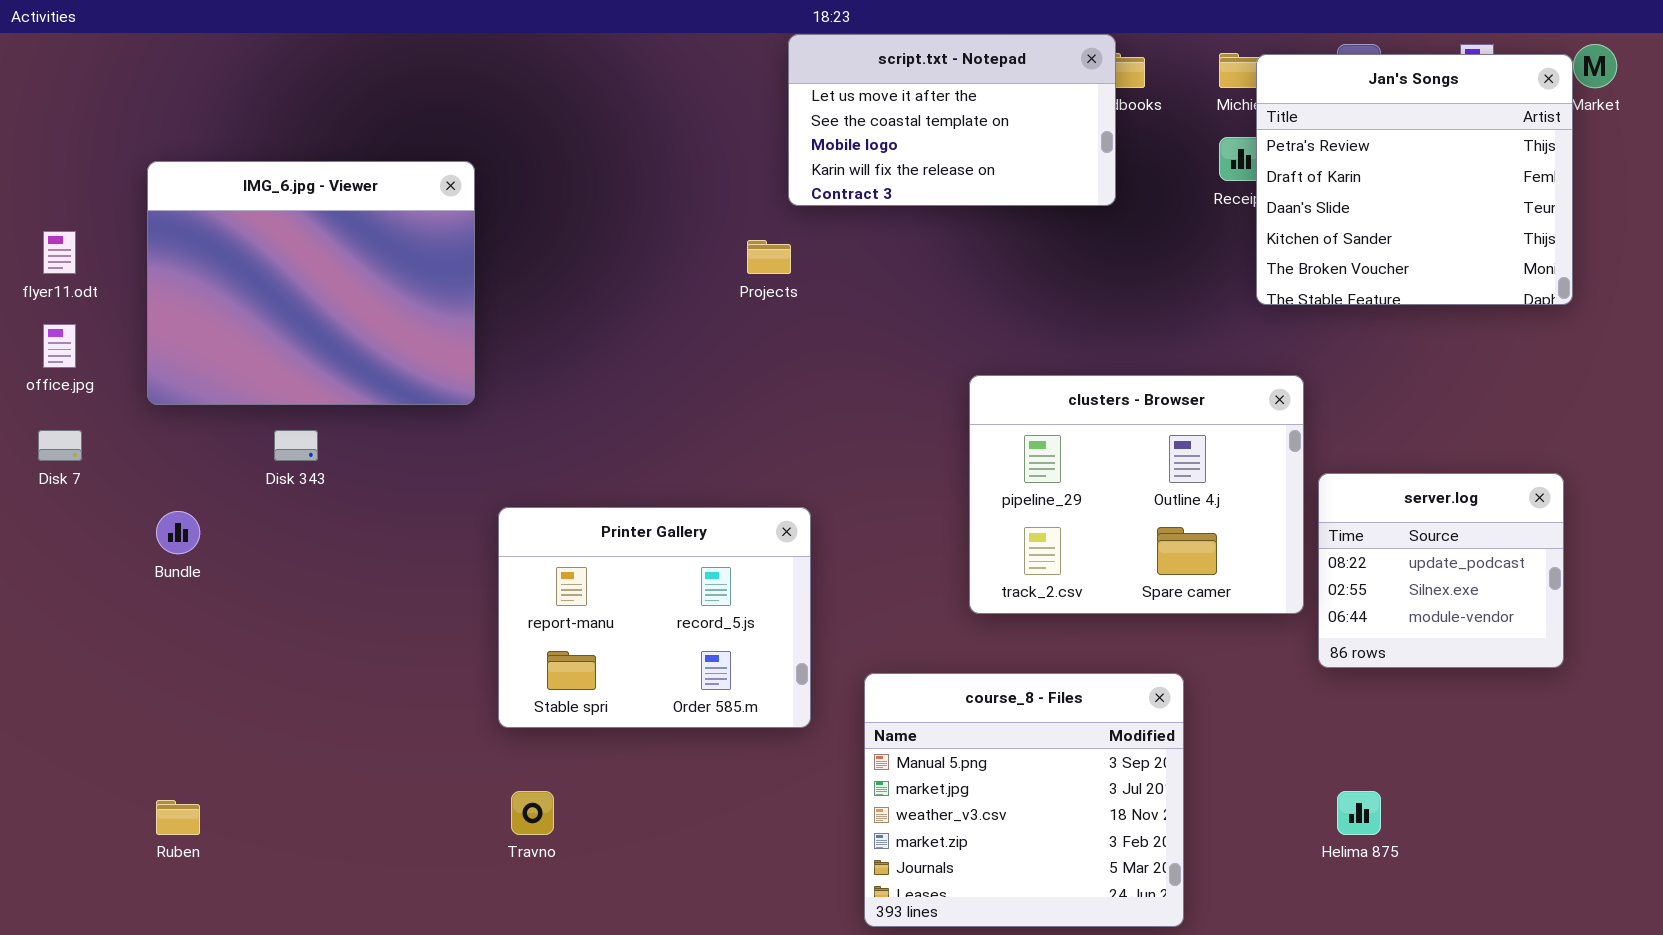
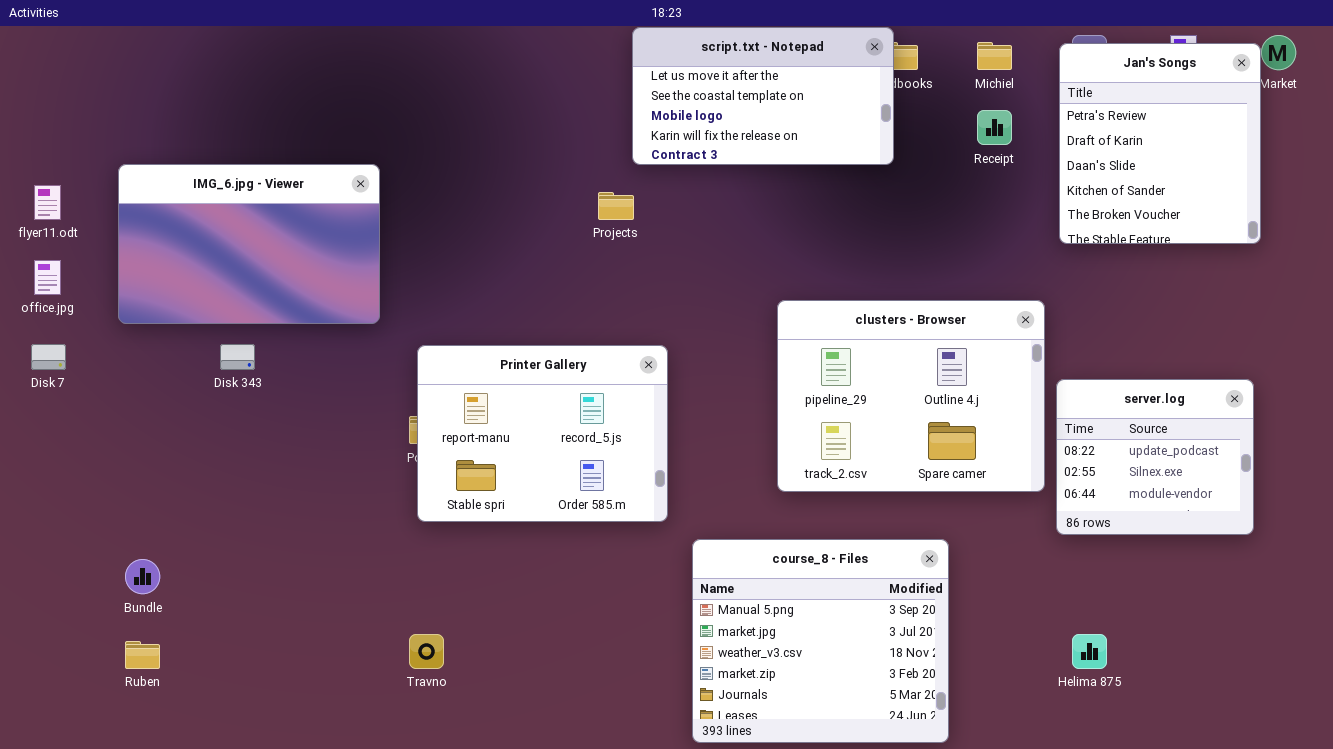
Jan's Songs: [1256,54,1573,305] -> [1059,43,1261,244], resized
IMG_6.jpg - Viewer: [147,161,475,405] -> [118,164,380,324], resized
Printer Gallery: [498,507,811,728] -> [417,345,668,522], moved
Bundle: [156,511,200,554] -> [125,559,160,594], moved

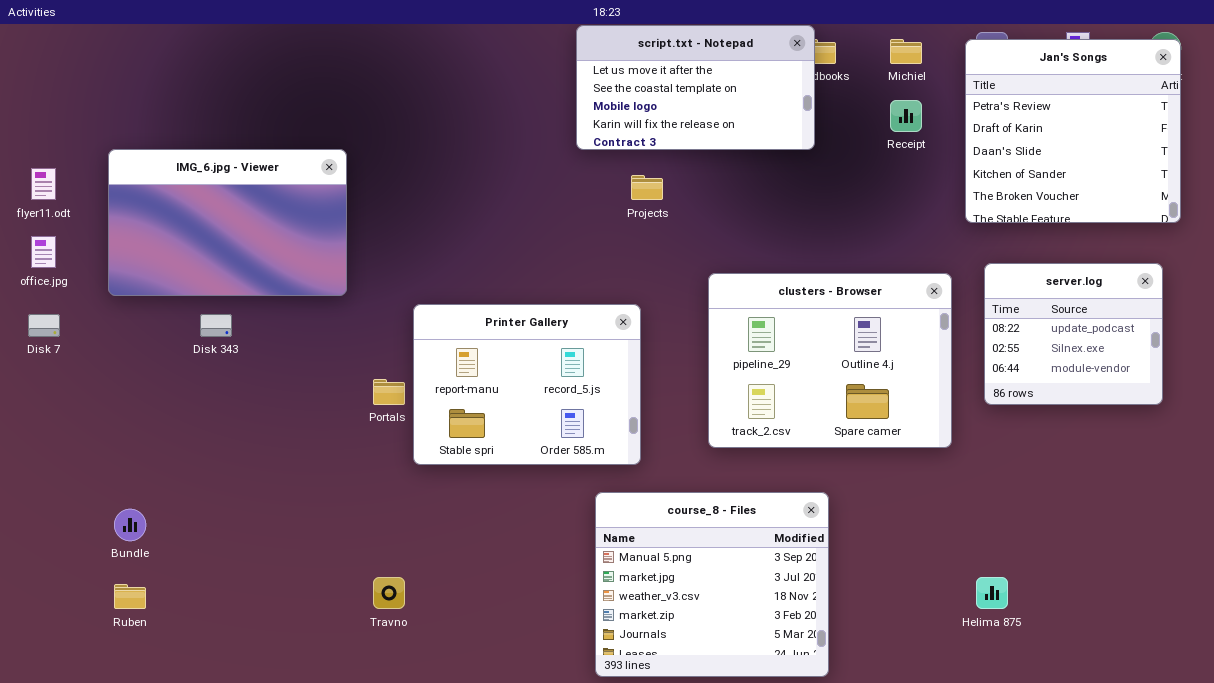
Jan's Songs: [1059,43,1261,244] -> [965,39,1181,223], resized
Projects: [598,192,634,220] -> [631,175,663,200], moved
Printer Gallery: [417,345,668,522] -> [413,304,641,465], moved
server.log: [1056,379,1254,535] -> [984,263,1163,405], moved
course_8 - Files: [692,539,949,743] -> [595,492,829,677], moved

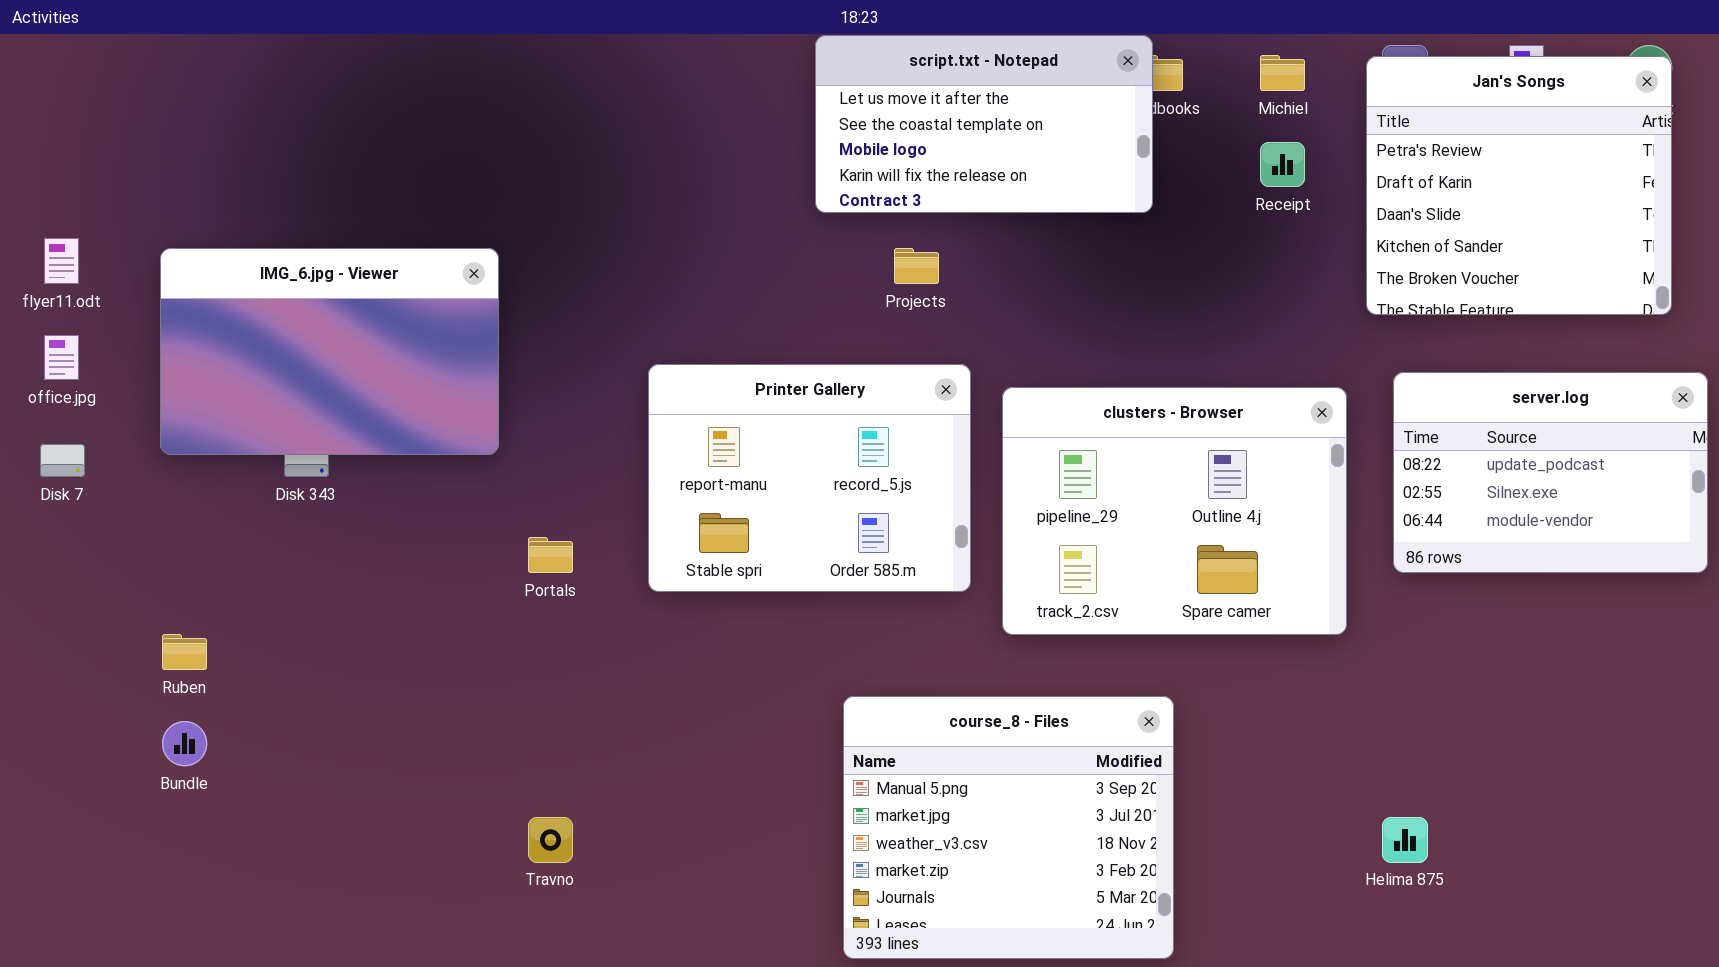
IMG_6.jpg - Viewer: [108,149,347,296] -> [160,248,499,455], moved
server.log: [984,263,1163,405] -> [1393,372,1708,573], resized
Printer Gallery: [413,304,641,465] -> [648,364,971,592], moved
Ruben: [114,584,146,609] -> [162,634,207,670], moved

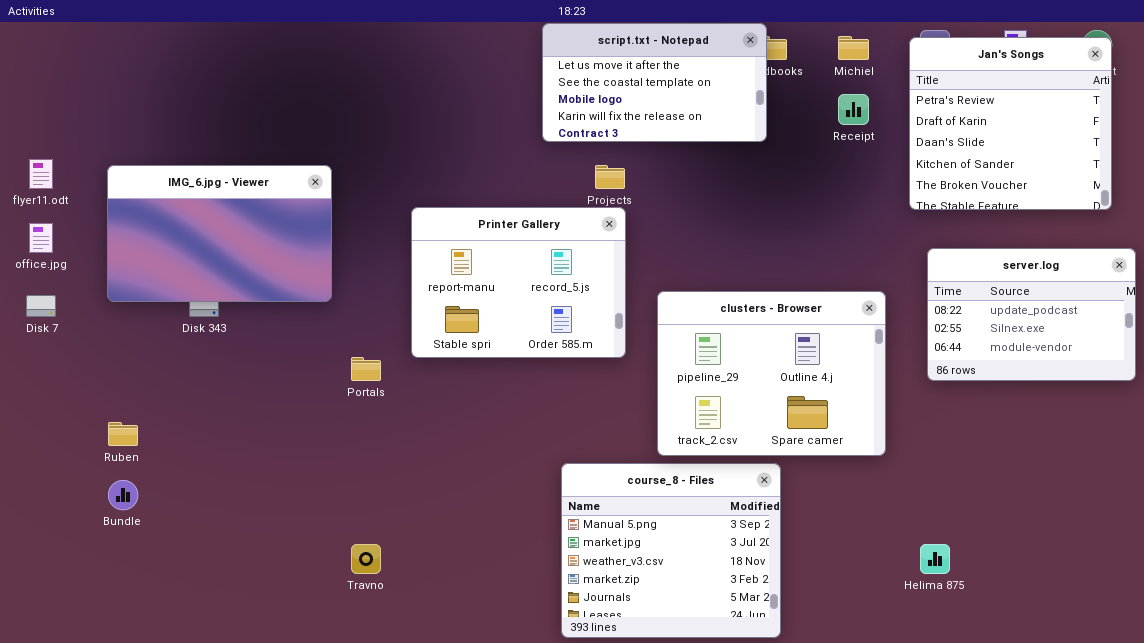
Printer Gallery: [648,364,971,592] -> [411,207,626,358], moved
clusters - Browser: [1002,387,1347,635] -> [657,291,886,456], moved

